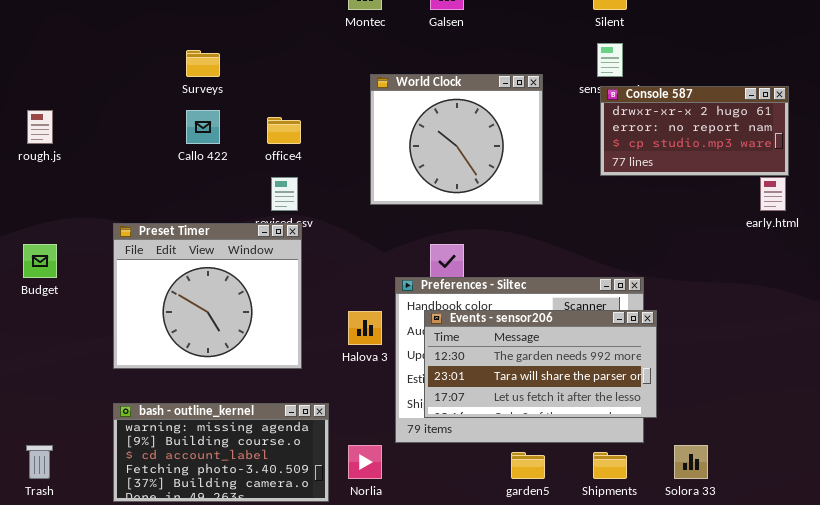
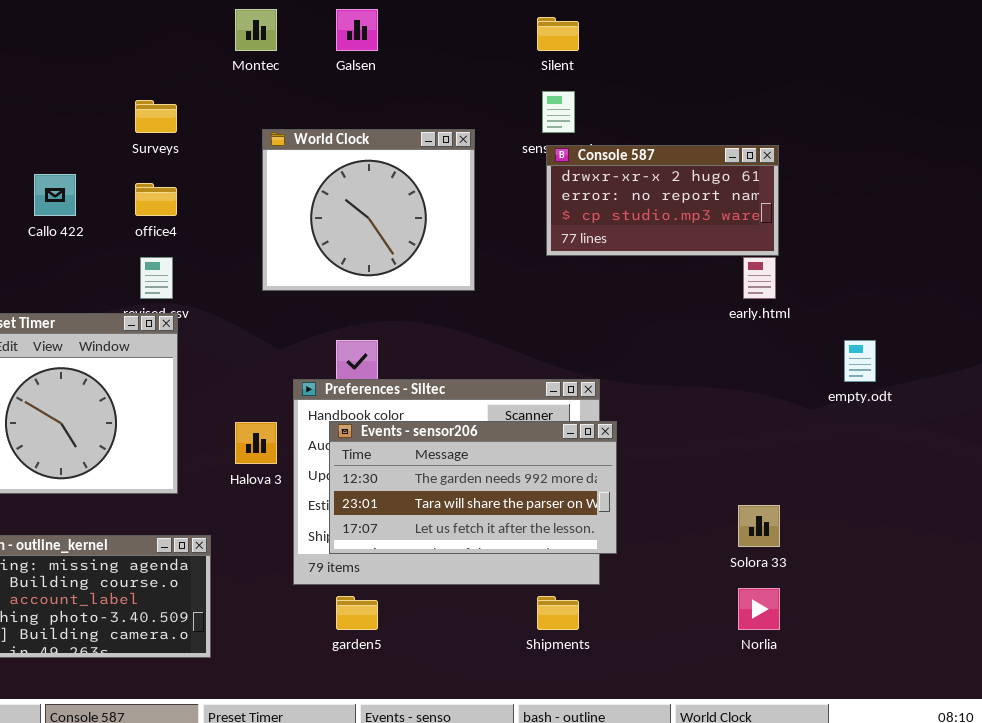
Surveys: [186,50,220,77] -> [135,100,177,133], moved
Norlia: [348,445,382,479] -> [738,588,780,630], moved
Solora 33: [674,445,708,479] -> [738,505,780,547], moved
garden5: [511,452,545,479] -> [336,596,378,630], moved

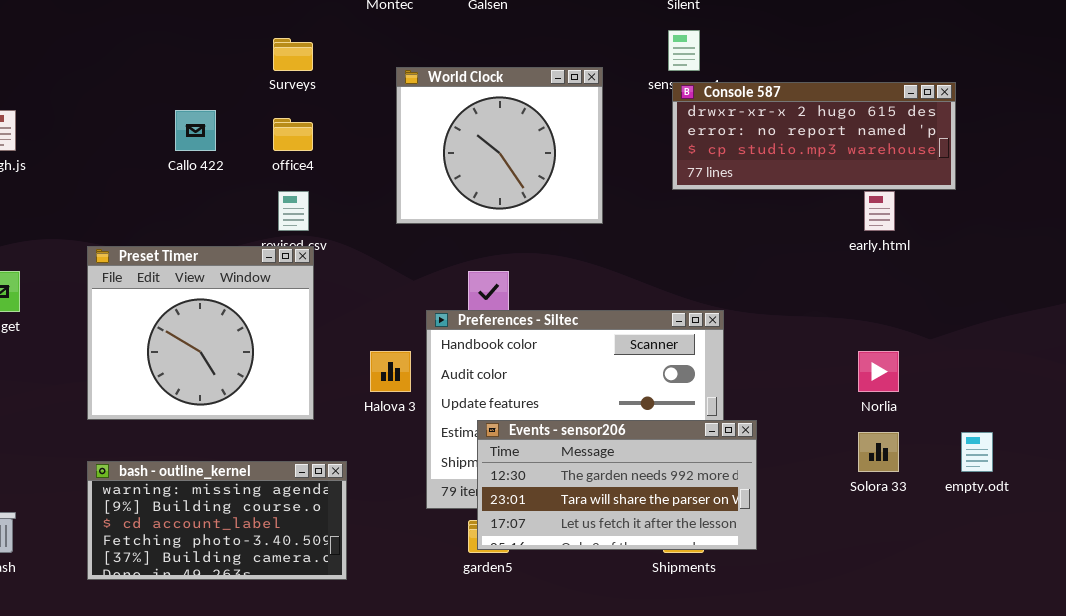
Console 587: [546,145,779,256] -> [672,82,956,190], resized
empty.odt: [844,340,876,382] -> [961,432,993,472], moved
Events - sensor206: [329,421,617,554] -> [477,420,757,550], moved
Norlia: [738,588,780,630] -> [858,351,899,392], moved

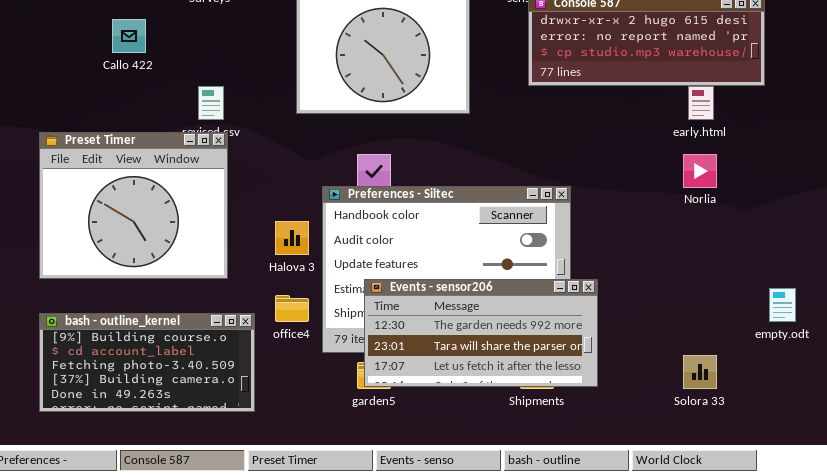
office4: [273,118,313,151] -> [275,295,309,322], moved
Norlia: [858,351,899,392] -> [683,154,717,188], moved
Solora 33: [858,432,899,472] -> [683,355,717,389], moved
bash - outline_kernel: [87,461,347,580] -> [39,313,255,412], scrolled down 1 row

